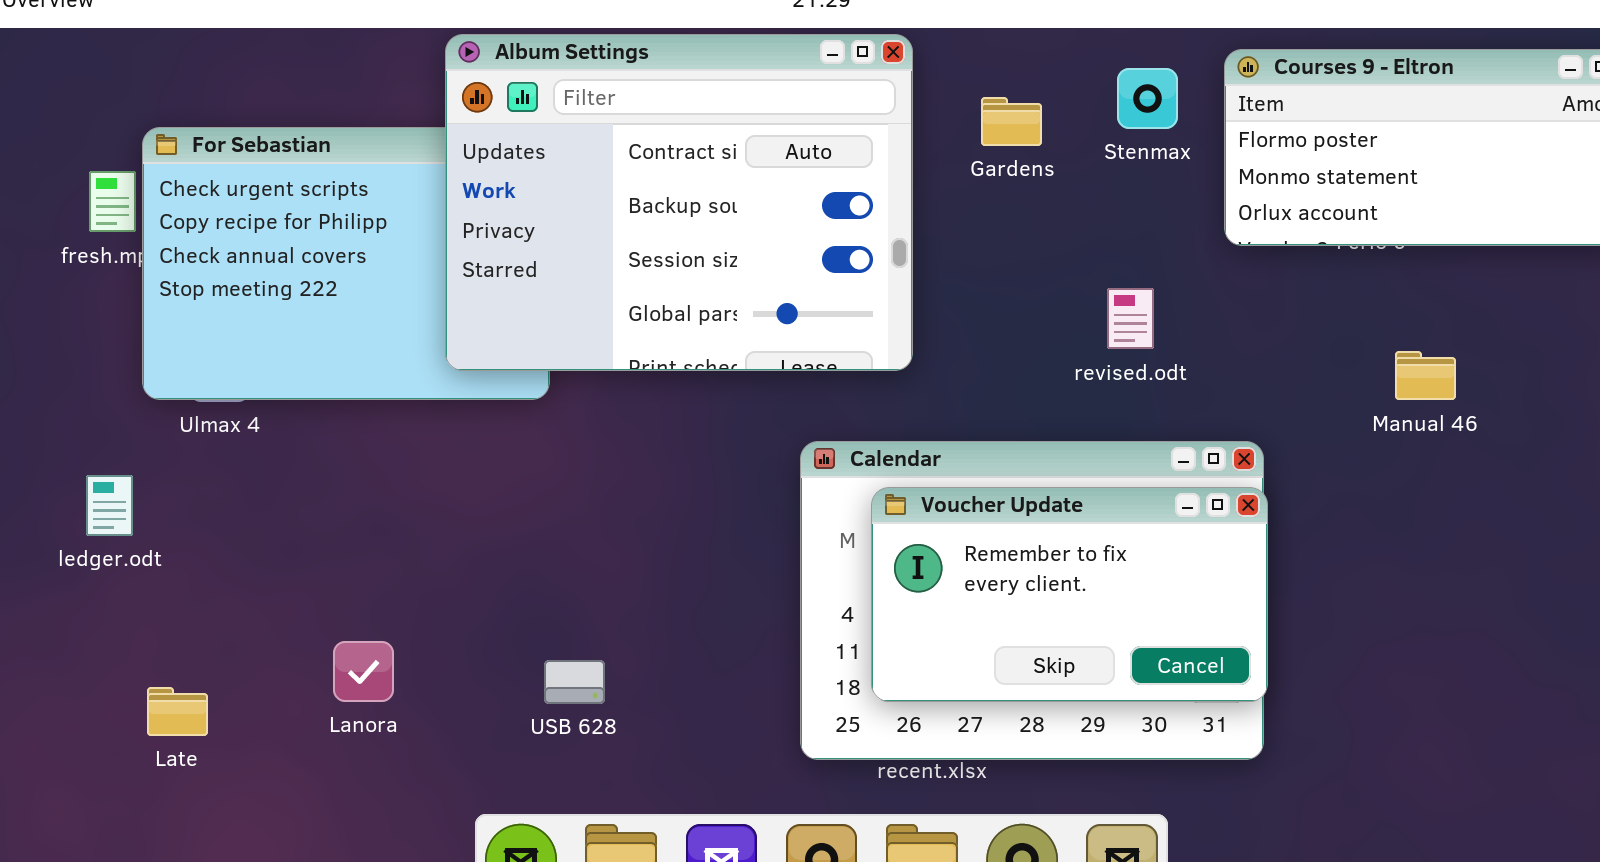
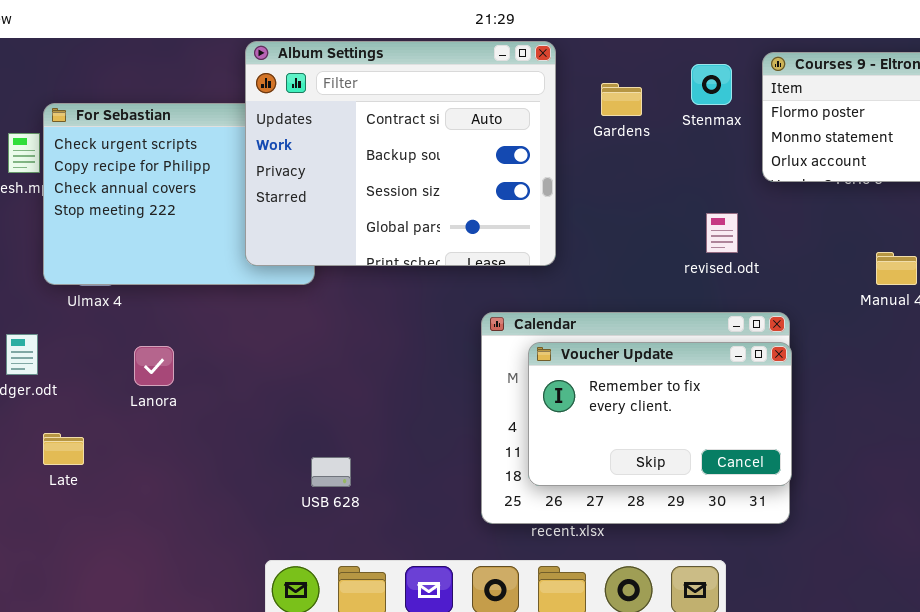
revised.odt: [1107,288,1154,349] -> [706,213,738,253], moved
Lanora: [333,641,394,702] -> [134,346,174,386], moved
Late: [147,687,208,736] -> [43,433,84,465], moved

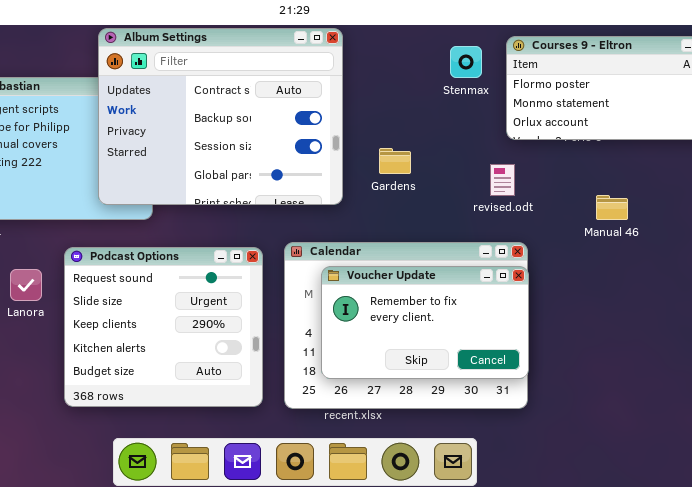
Gardens: [601,83,642,116] -> [379,148,411,174], moved
revised.odt: [706,213,738,253] -> [490,164,515,196], moved
Podcast Options: none -> [64,247,263,407], opened

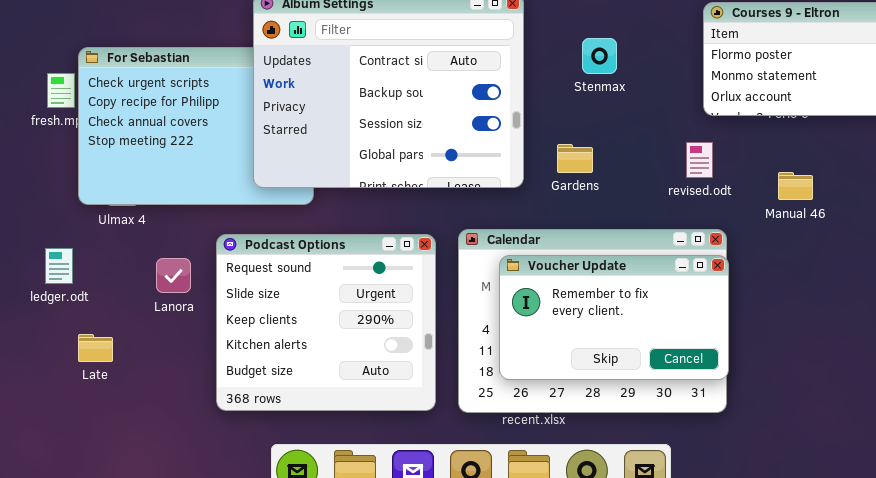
Stenmax: [450,46,482,78] -> [582,38,617,74], moved
Gardens: [379,148,411,174] -> [557,144,593,173], moved
Manual 46: [596,195,628,220] -> [778,172,813,200], moved

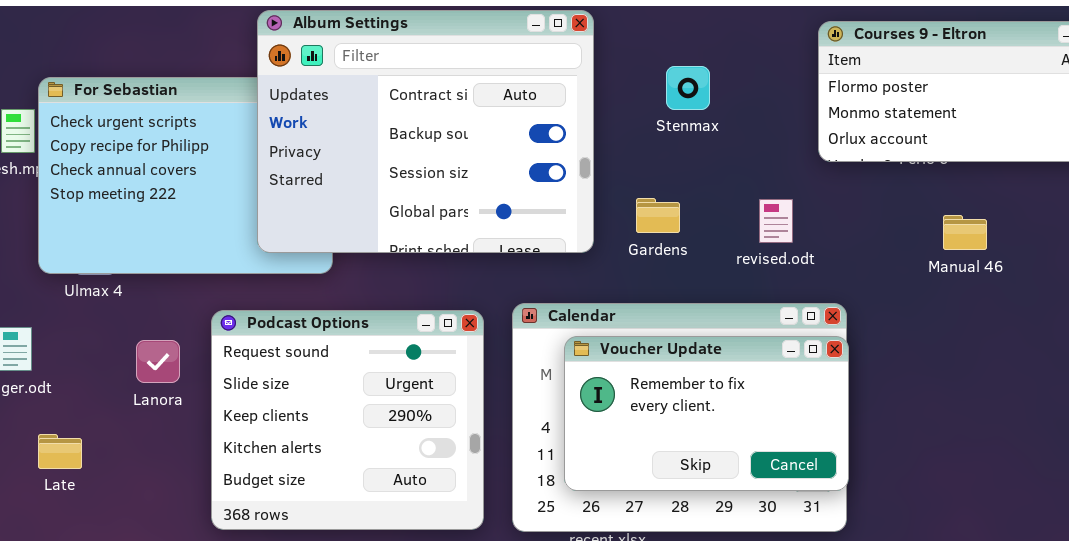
revised.odt: [686,142,713,178] -> [759,199,793,243], moved
Manual 46: [778,172,813,200] -> [943,215,987,250], moved

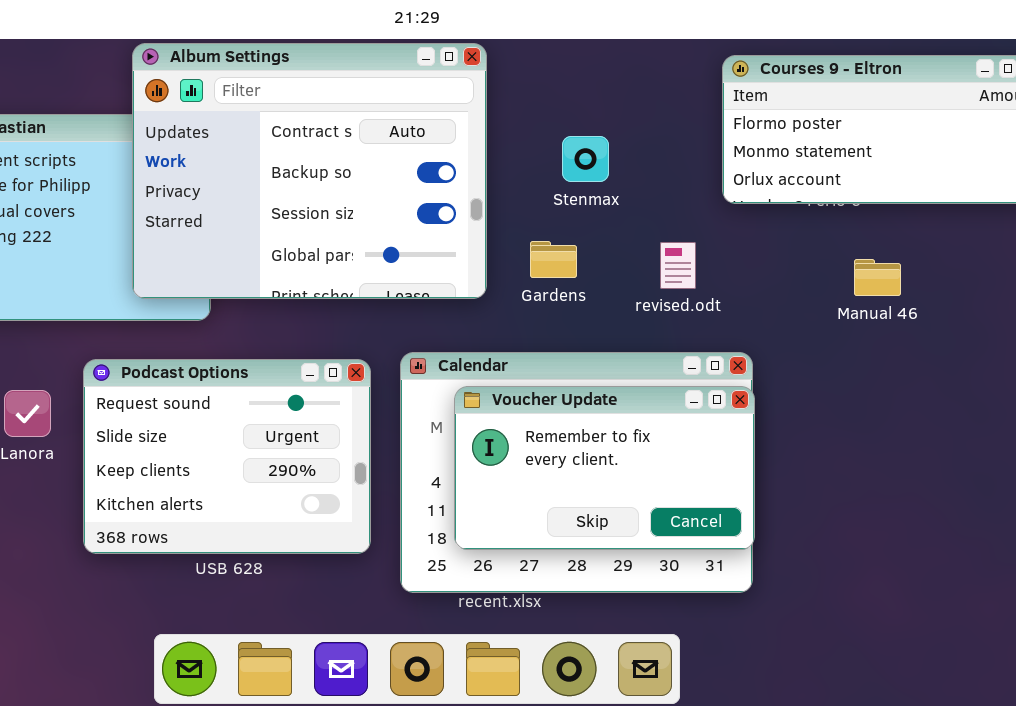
Stenmax: [666,66,710,110] -> [562,136,609,182], moved
Podcast Options: [211,310,484,530] -> [83,359,371,554], resized

